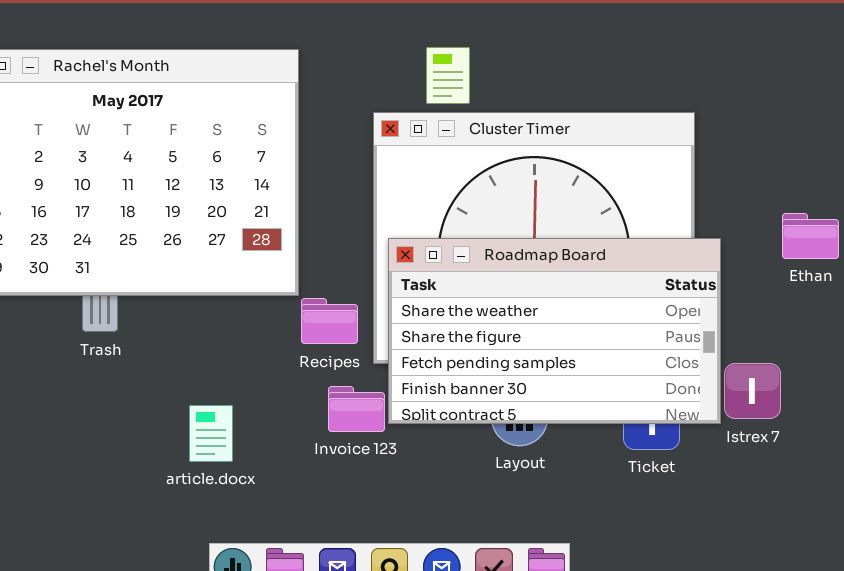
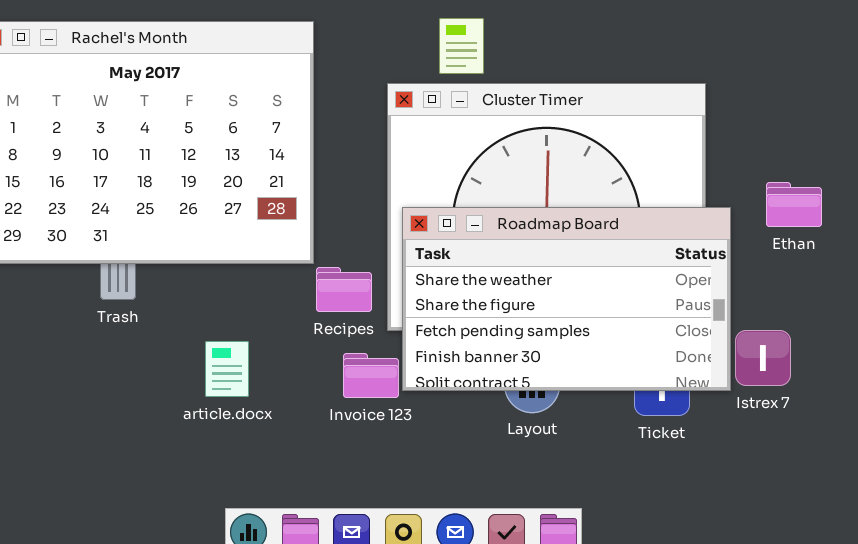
Ethan: [782,213,839,259] -> [766,182,822,227], moved
article.docx: [189,405,233,462] -> [205,341,249,397], moved

